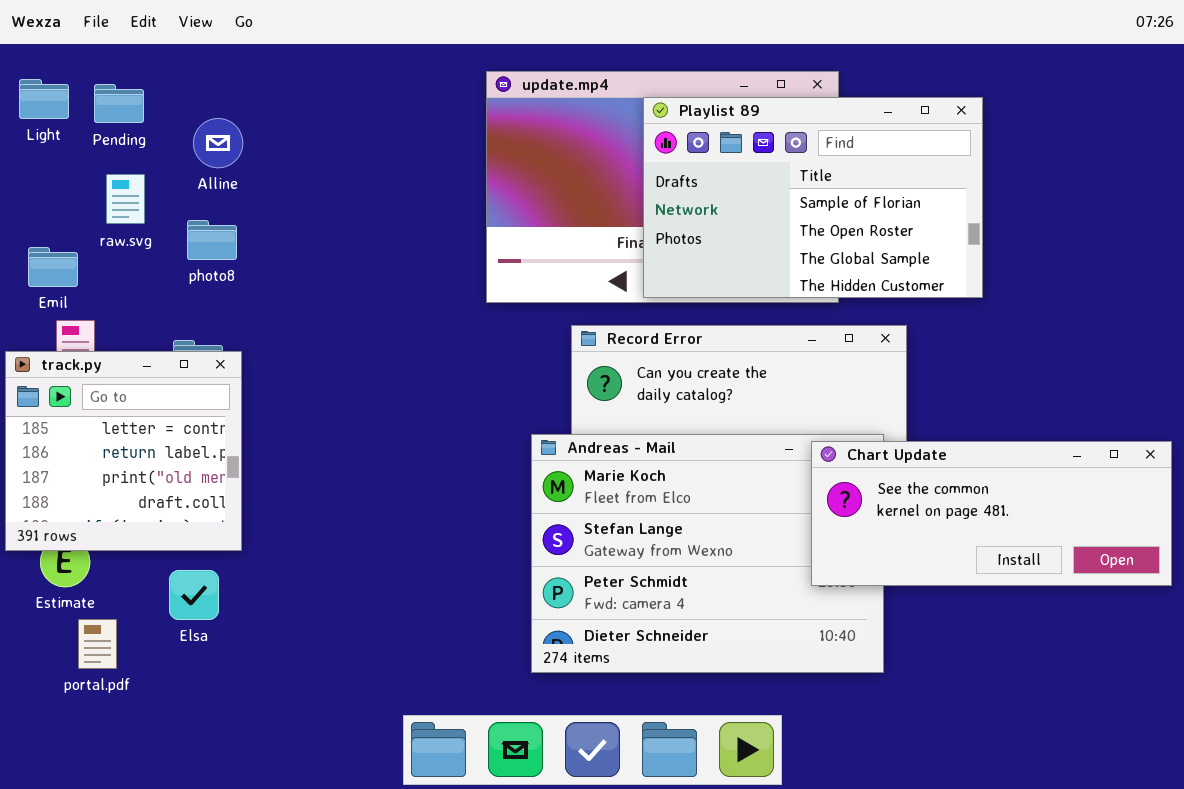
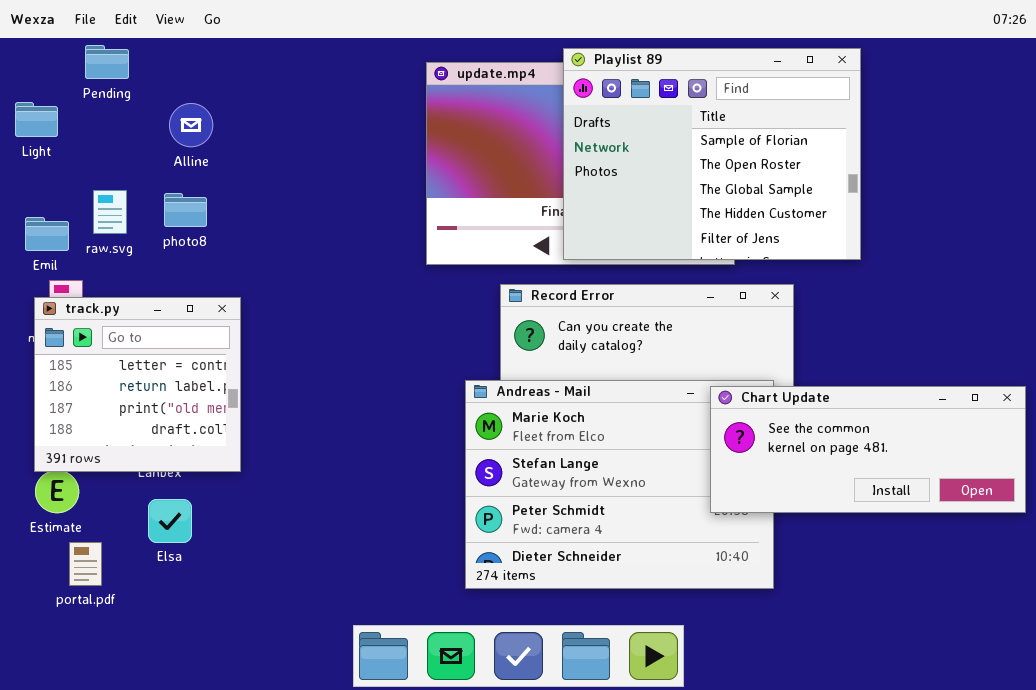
Light: [19,79,69,119] -> [15,102,58,137], moved
Pending: [94,84,144,123] -> [85,45,129,79], moved
Playlist 89: [643,97,983,298] -> [563,48,861,260], resized
raw.svg: [106,174,145,224] -> [93,190,127,234], moved
track.py: [5,351,242,551] -> [34,297,241,472], moved

